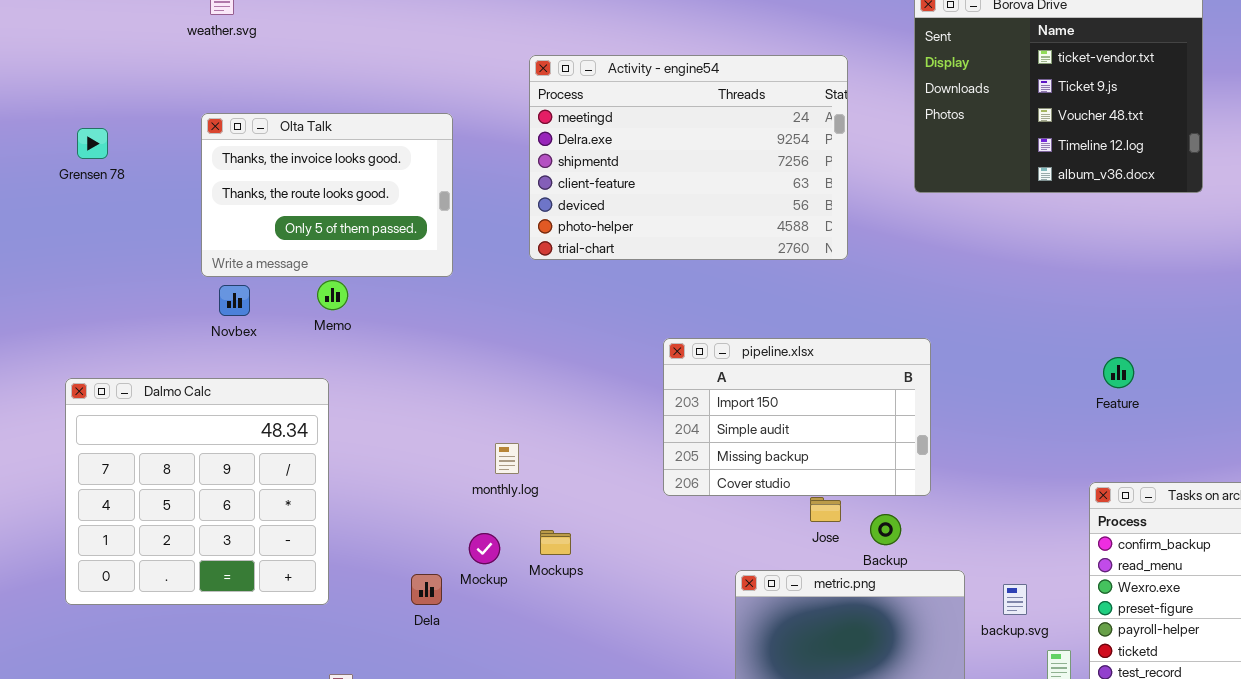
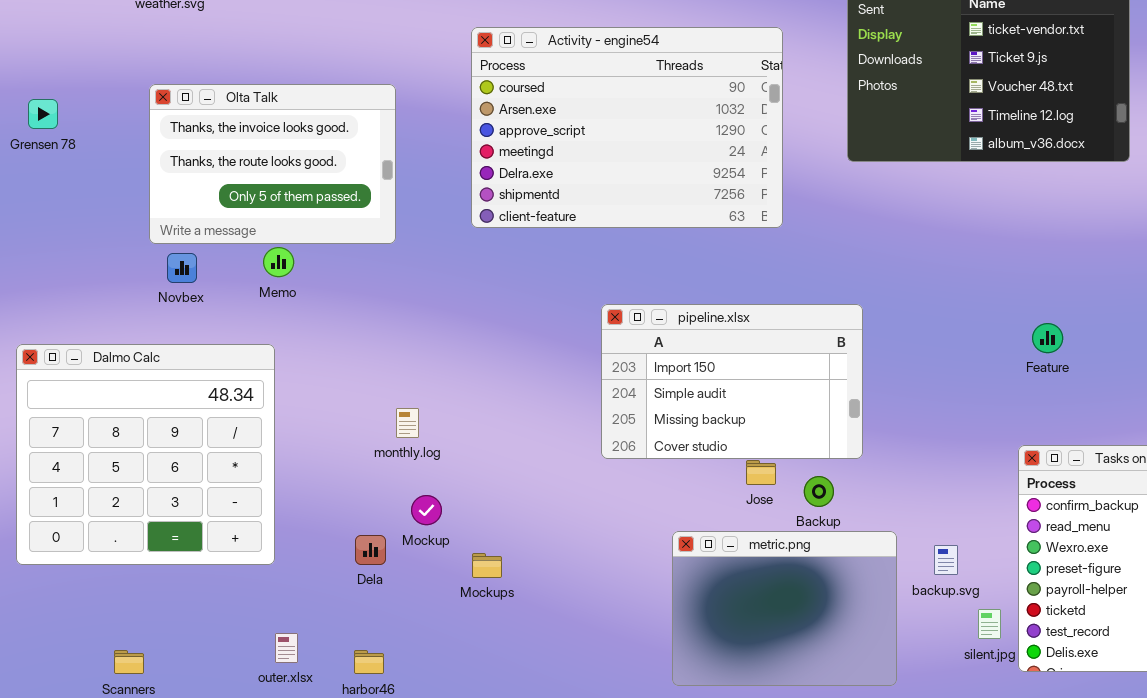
Activity - engine54: [529,55,848,260] -> [471,27,783,228], scrolled up 3 rows
monthly.log: [495,443,519,474] -> [396,408,419,438], moved
Mockups: [540,530,571,555] -> [472,553,502,578], moved

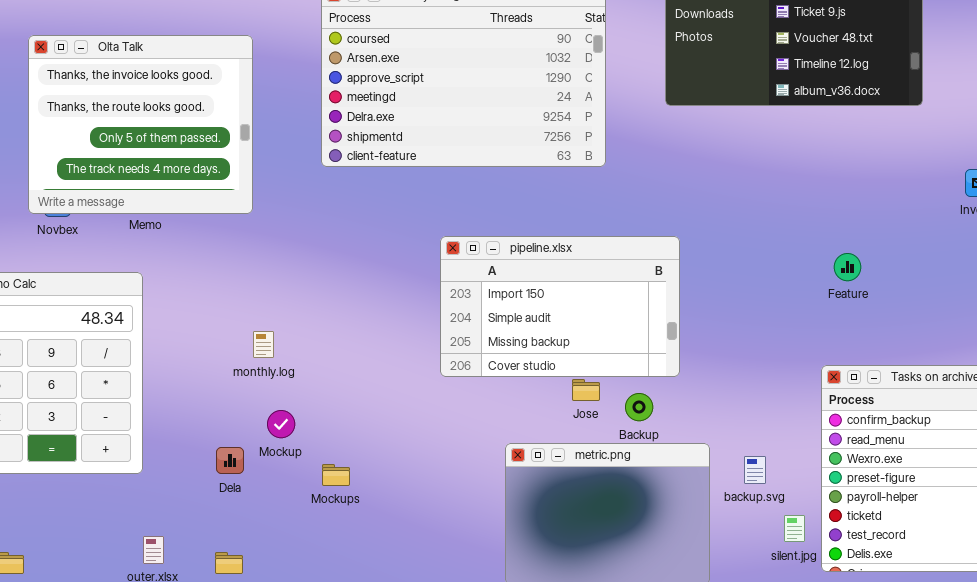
Olta Talk: [149,84,396,244] -> [28,35,253,214], resized

